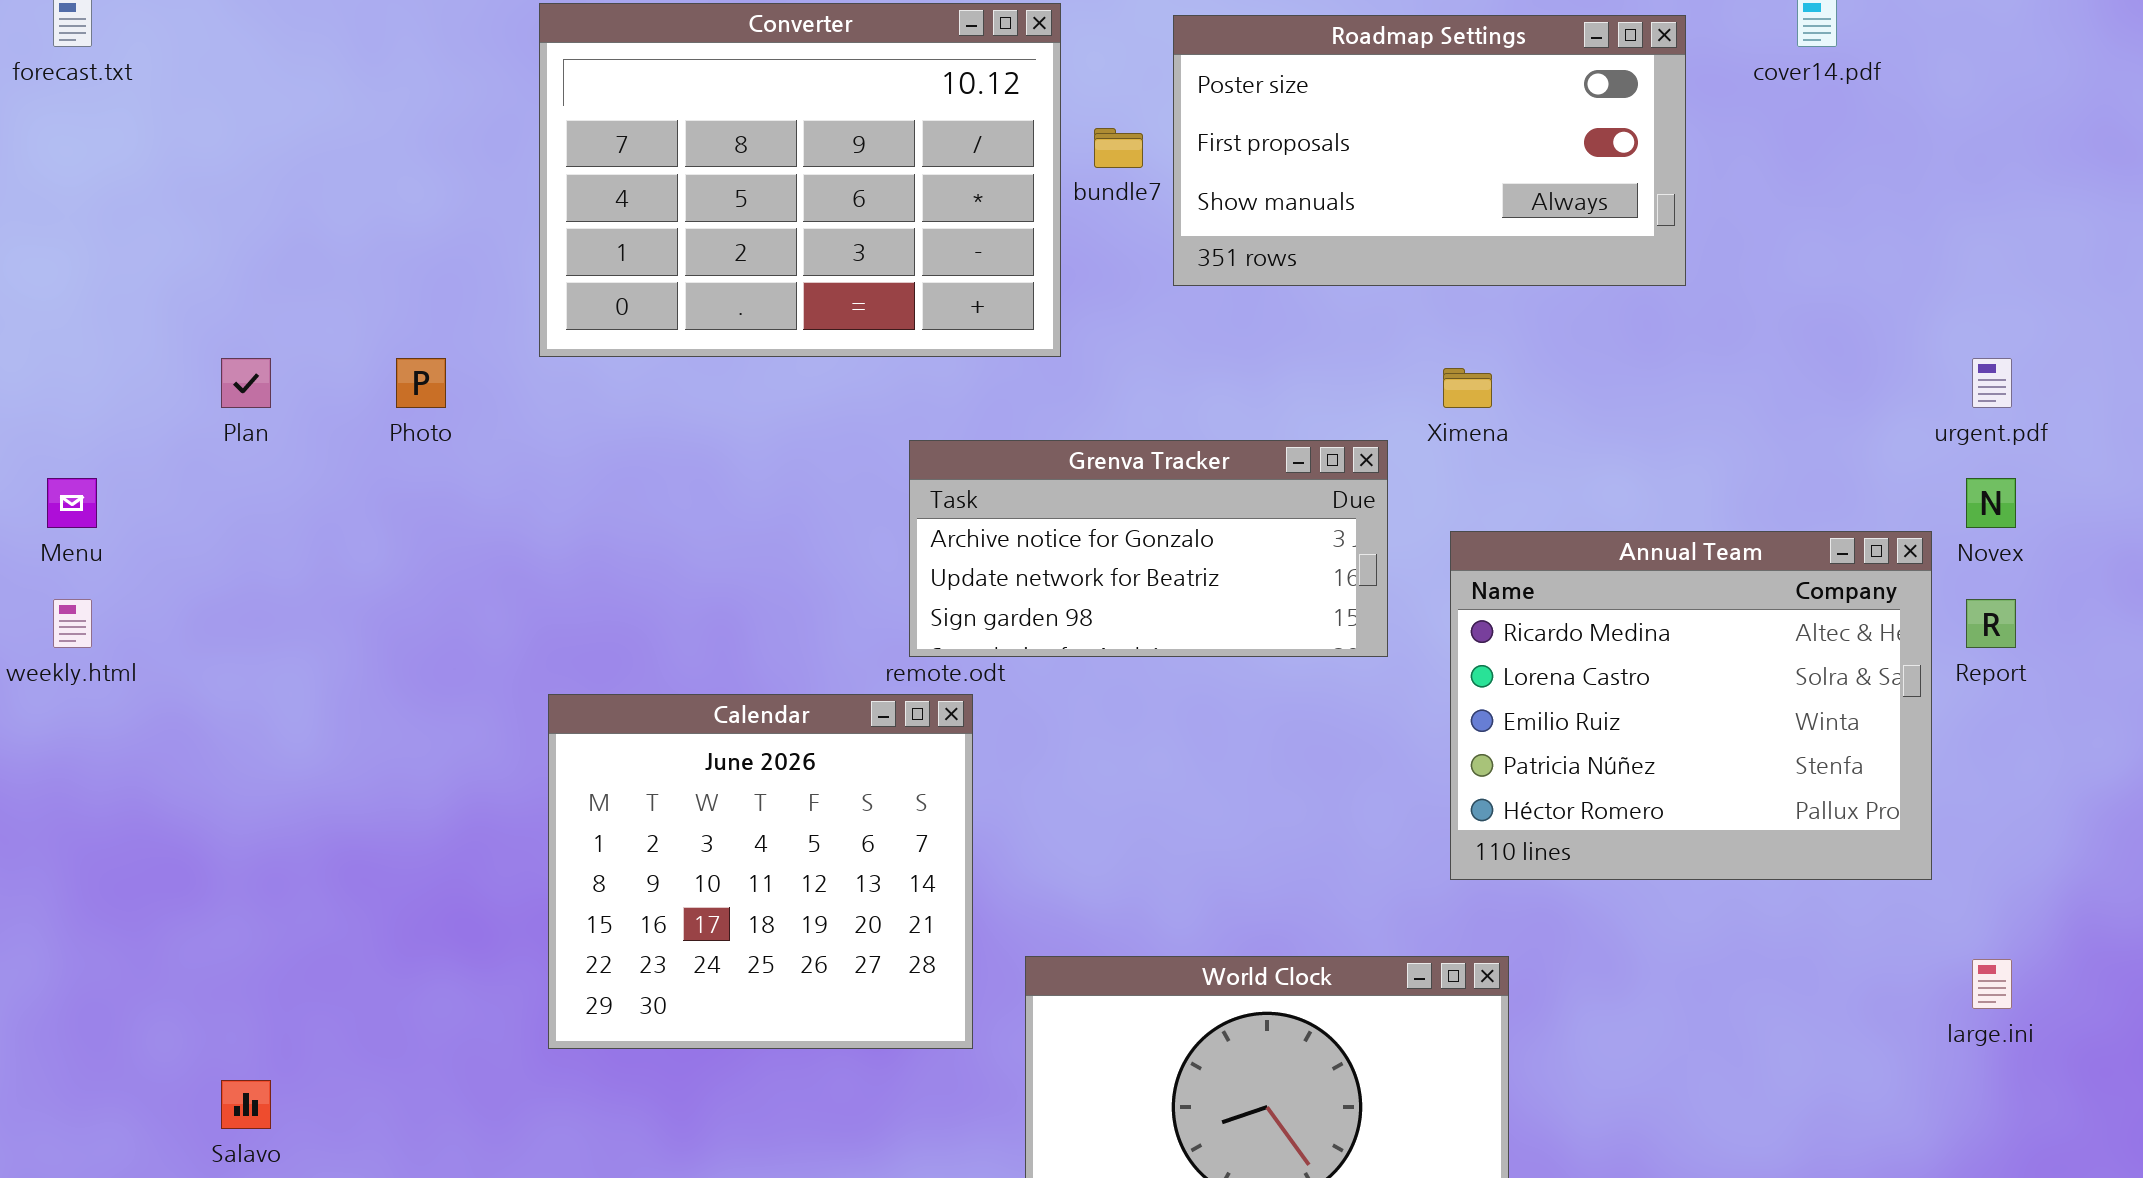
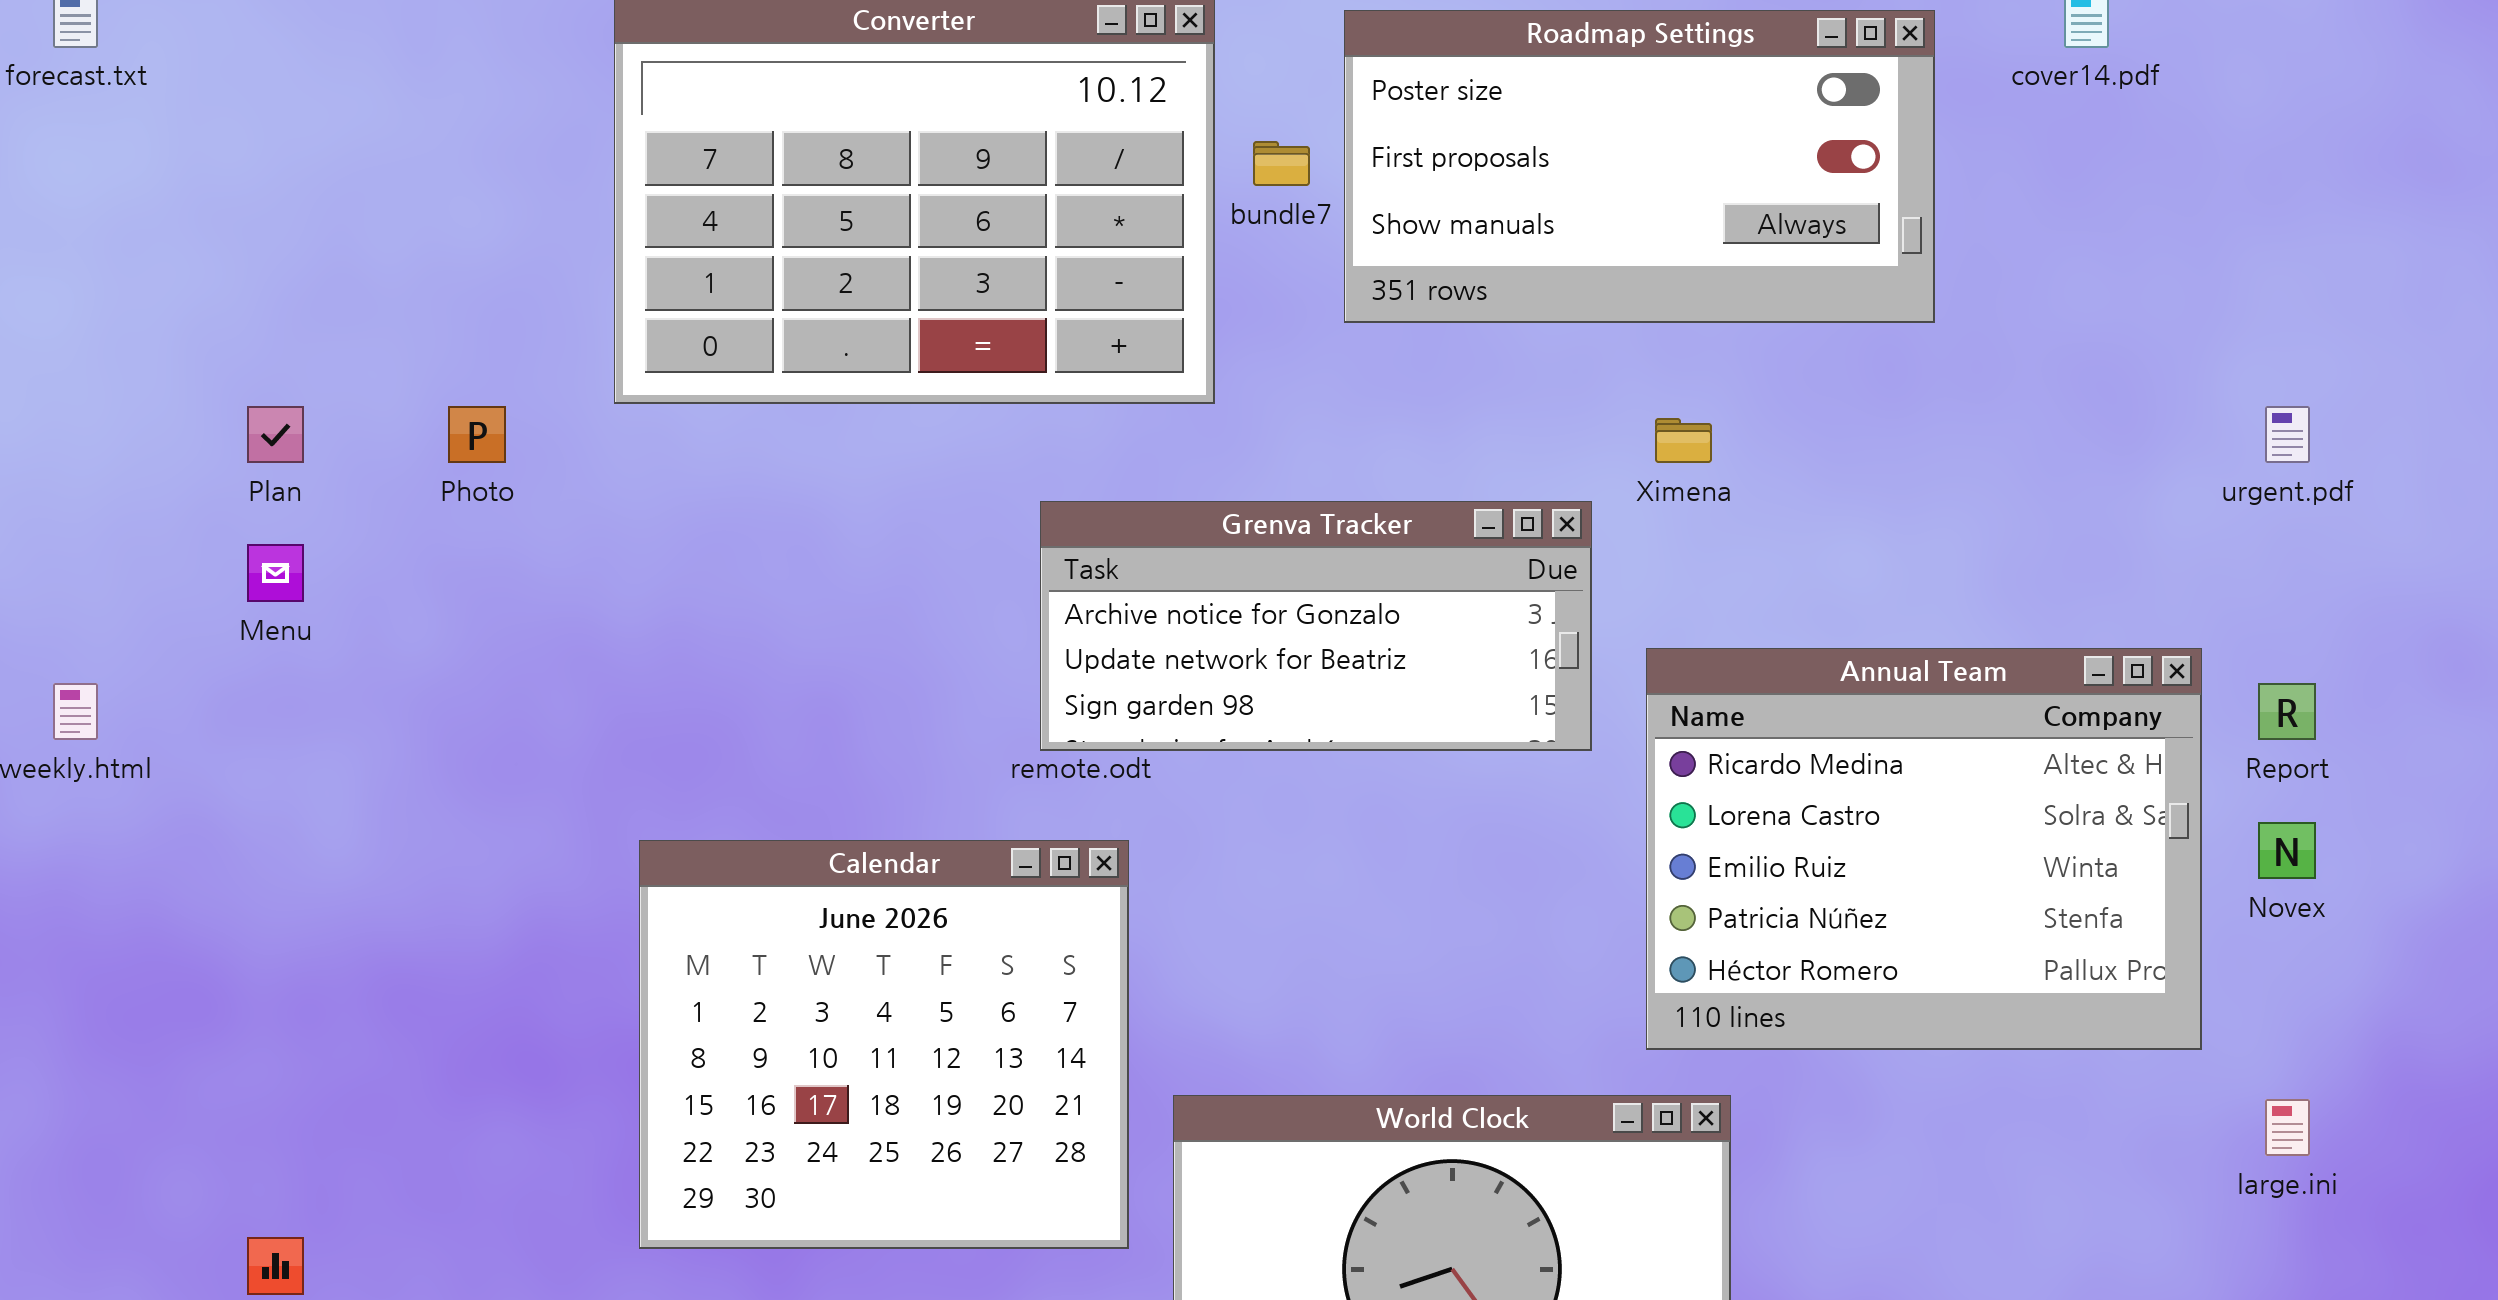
Menu: [47,478,97,528] -> [247,544,304,602], moved
Novex: [1966,478,2016,528] -> [2258,822,2316,879], moved
Annual Team: [1450,531,1932,880] -> [1646,648,2202,1050], moved
Calendar: [548,694,973,1049] -> [639,840,1129,1249], moved

